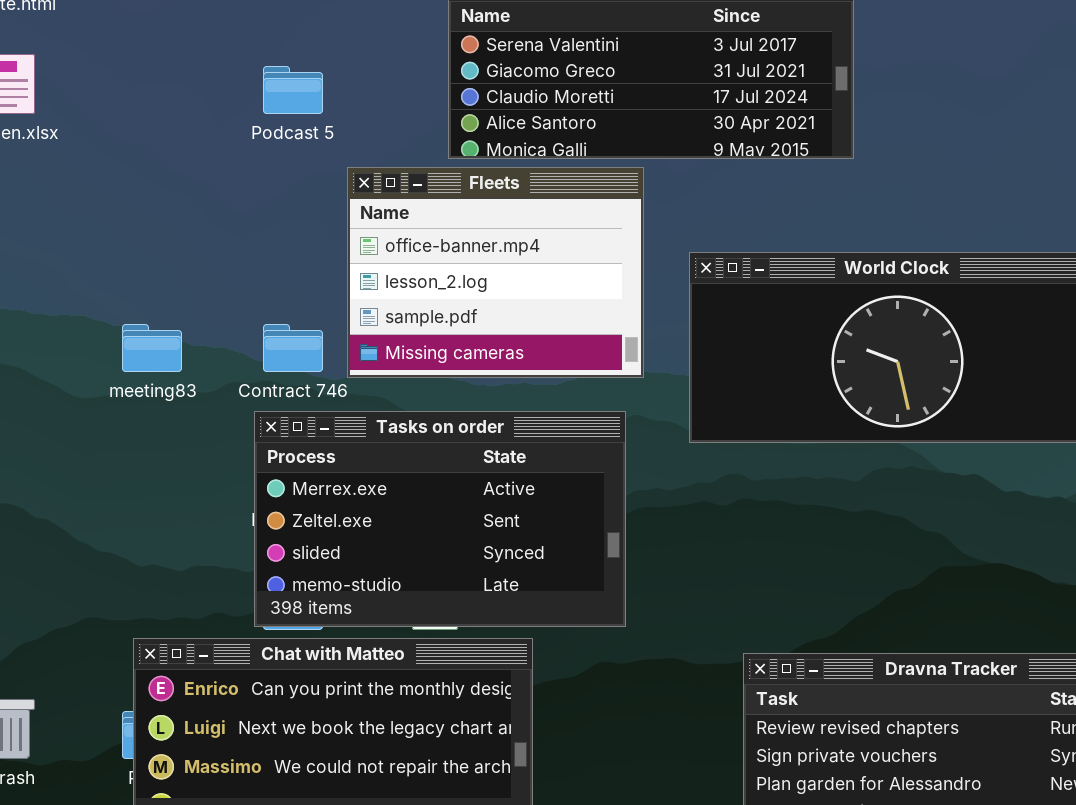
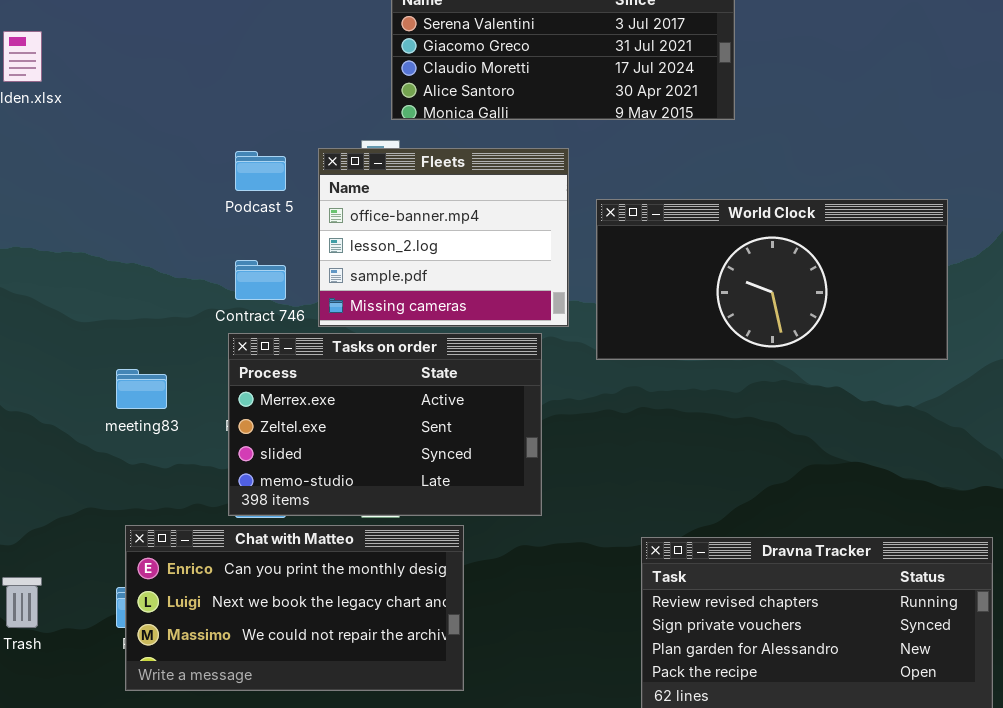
Podcast 5: [263,66,323,114] -> [235,151,286,191], moved
Fleets: [347,167,644,378] -> [318,148,569,327], moved
meeting83: [122,324,182,372] -> [116,369,167,409], moved

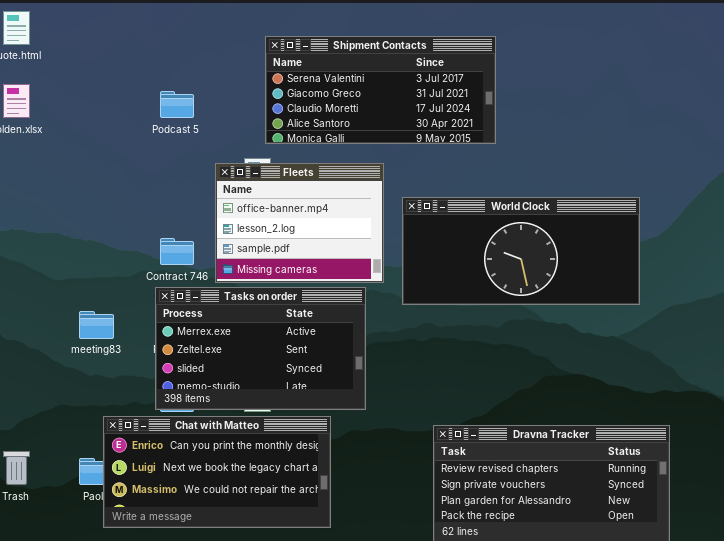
Podcast 5: [235,151,286,191] -> [160,91,194,118], moved
Chat with Matteo: [125,525,464,691] -> [103,416,331,528], moved

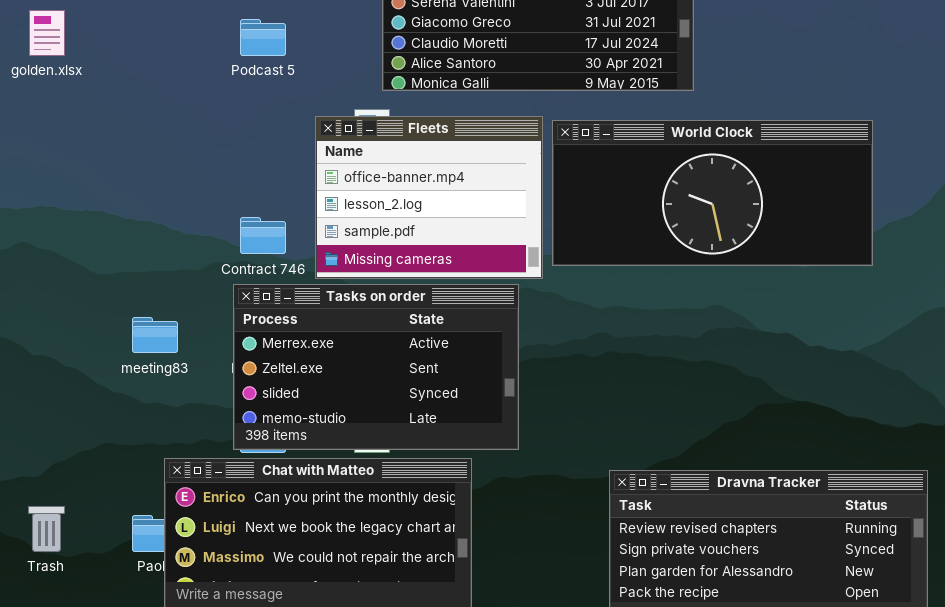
World Clock: [402,197,640,305] -> [552,120,873,266], moved

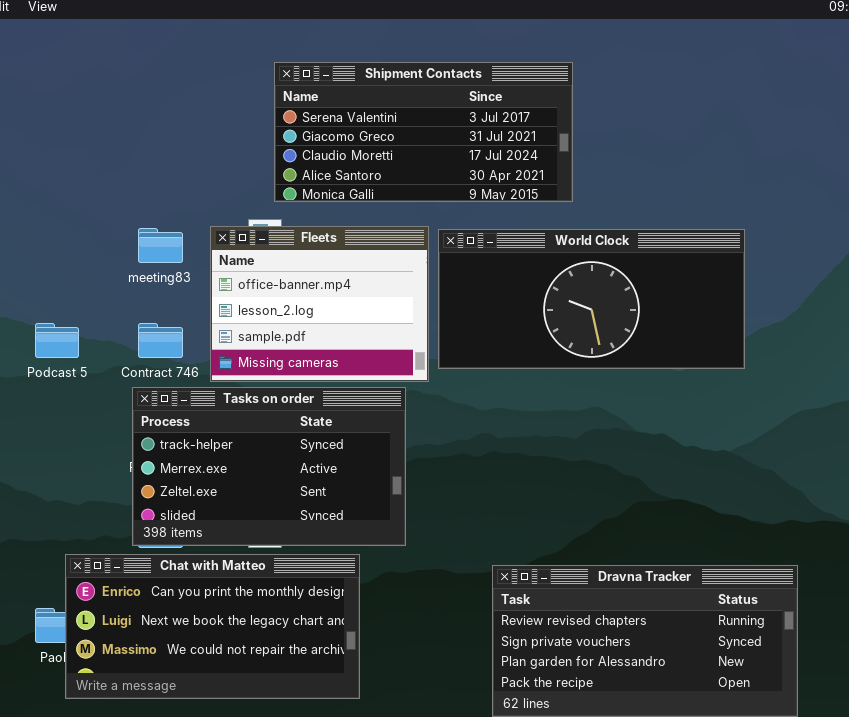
Podcast 5: [240,19,286,56] -> [35,323,79,358], moved
Tasks on order: [233,284,519,450] -> [132,387,406,546], scrolled up 1 row
meeting83: [132,317,178,353] -> [138,228,183,263], moved

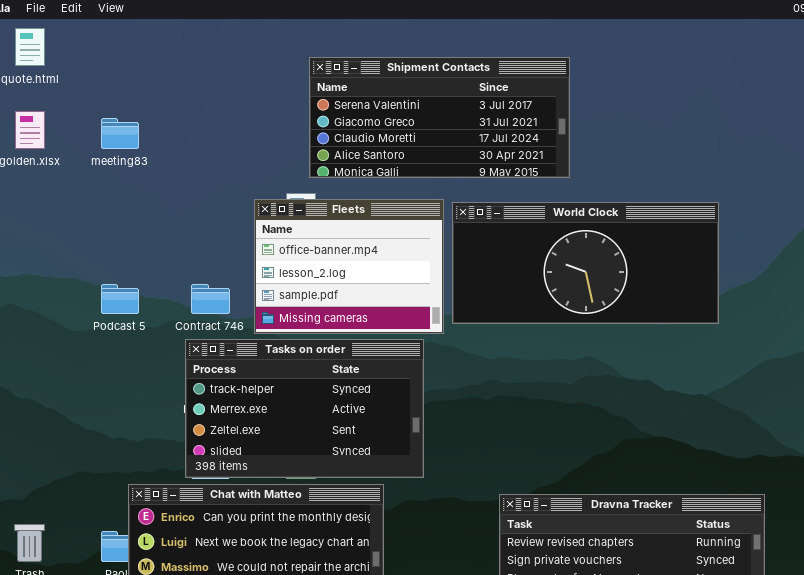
meeting83: [138,228,183,263] -> [101,118,139,149], moved

